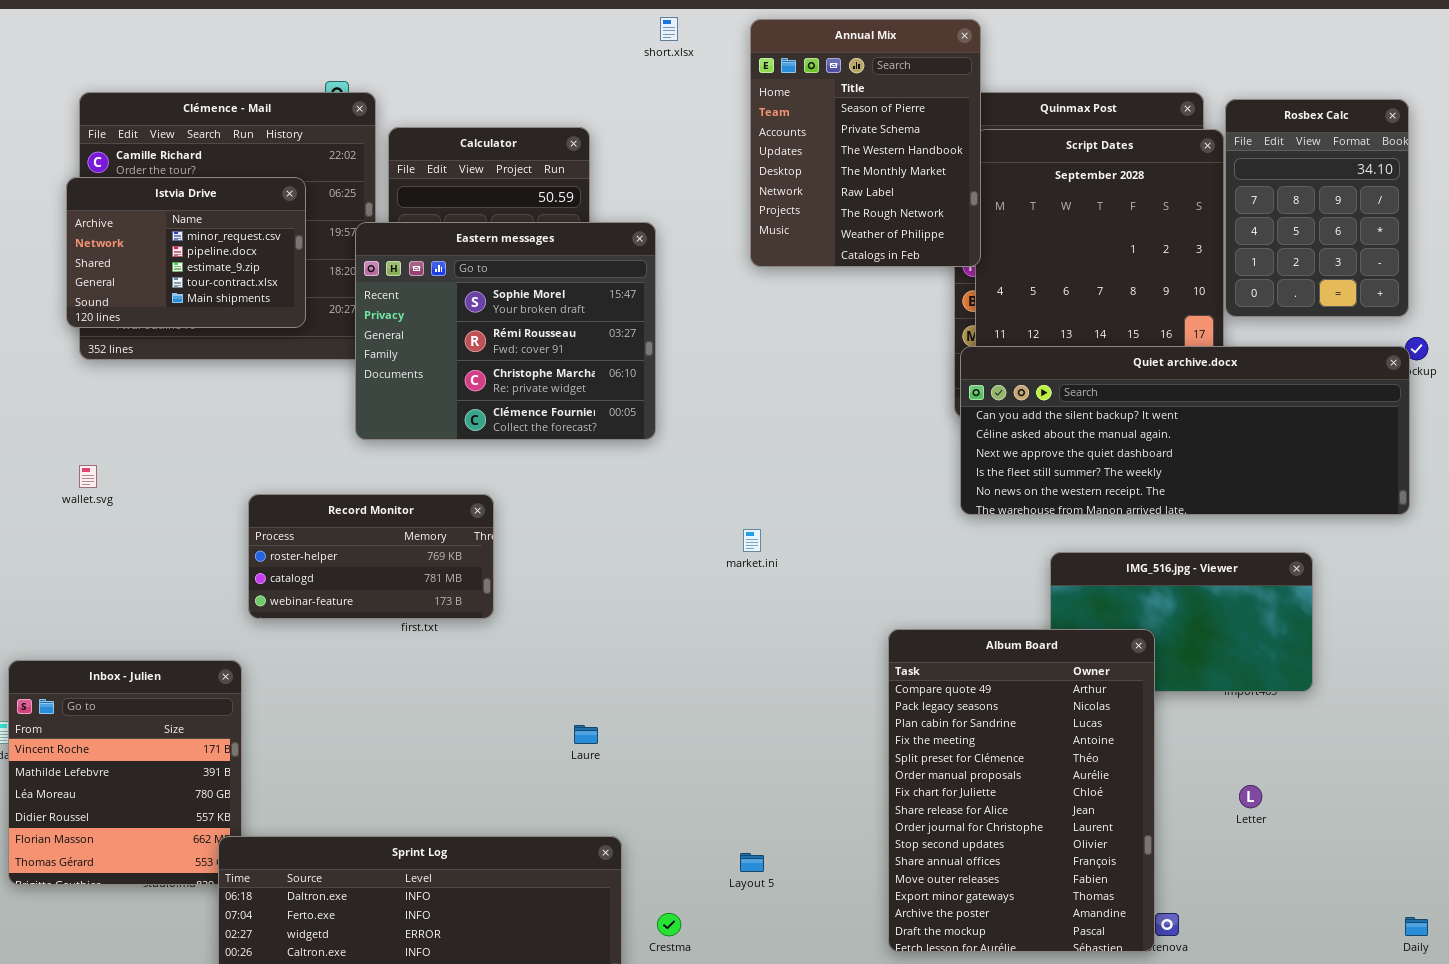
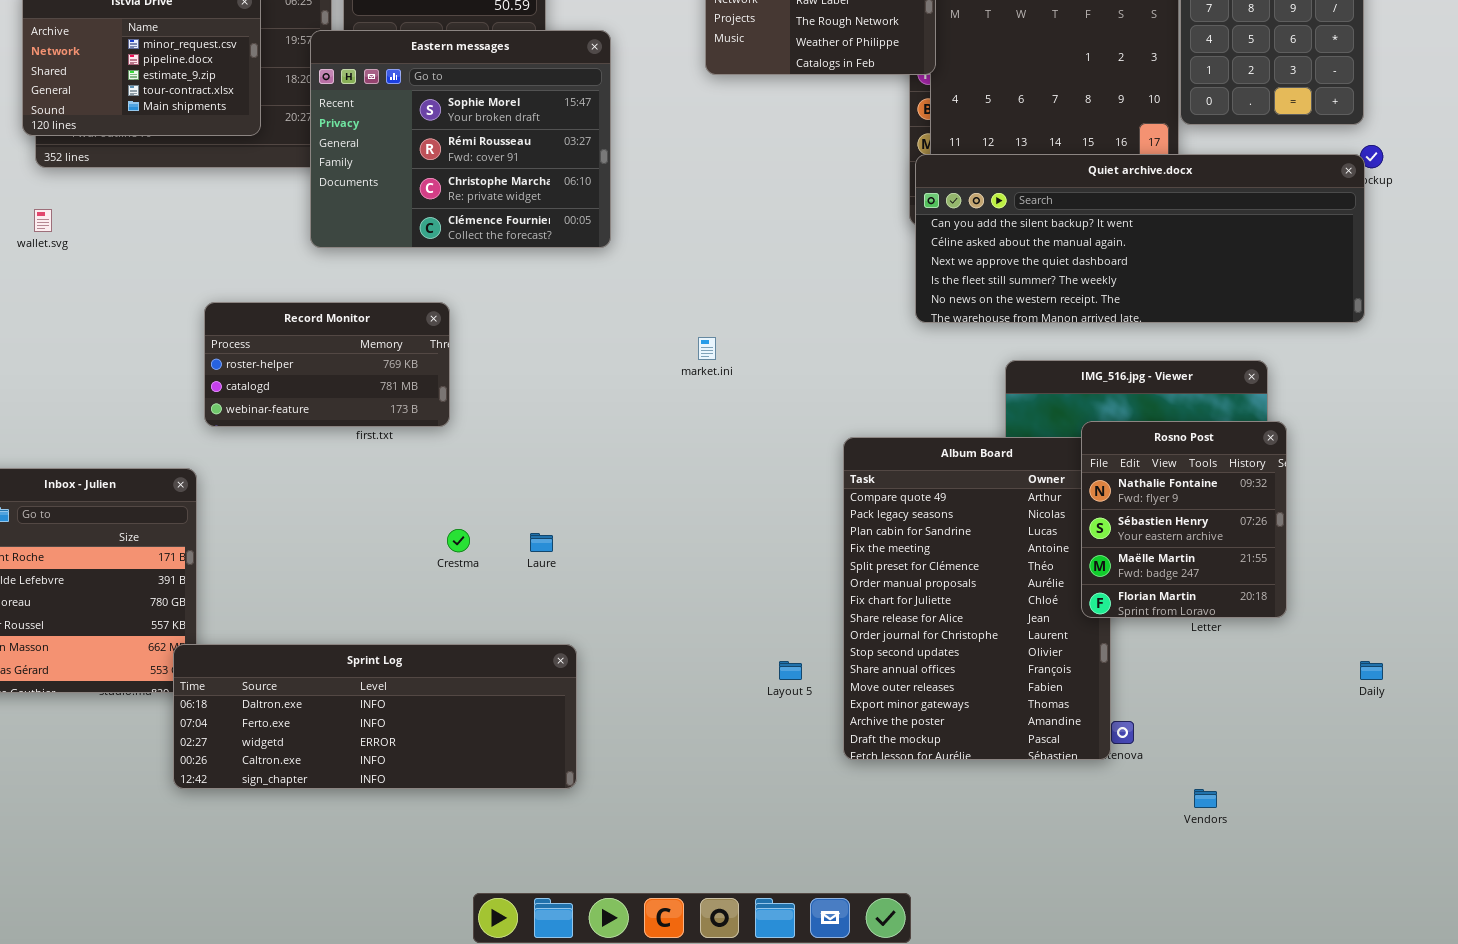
wallet.svg: [79,465,97,488] -> [34,209,52,232], moved
Rosno Post: none -> [1081,421,1287,618], opened
Layout 5: [740,853,764,872] -> [779,661,802,680], moved
Crestma: [657,913,681,936] -> [447,529,470,552], moved
Daily: [1405,917,1428,936] -> [1360,661,1383,680], moved

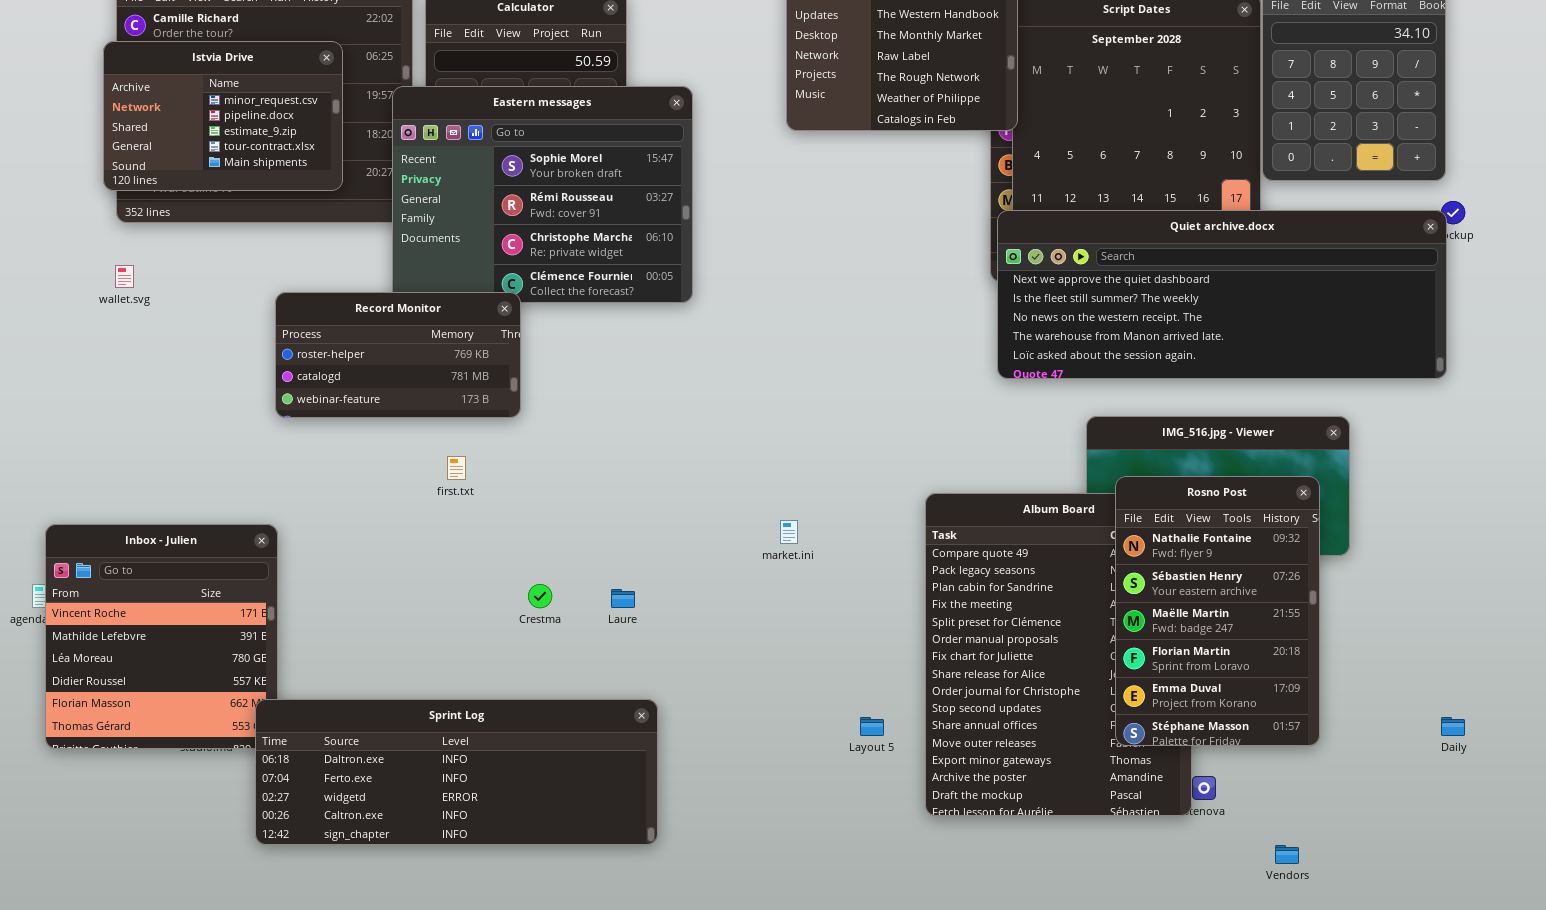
Quiet archive.docx: [915,154,1365,323] -> [997,210,1447,379], scrolled down 2 rows
Record Monitor: [204,302,450,427] -> [275,292,521,418], moved
market.ini: [698,337,716,360] -> [780,520,798,544], moved
Rosno Post: [1081,421,1287,618] -> [1115,476,1320,746], moved, resized

